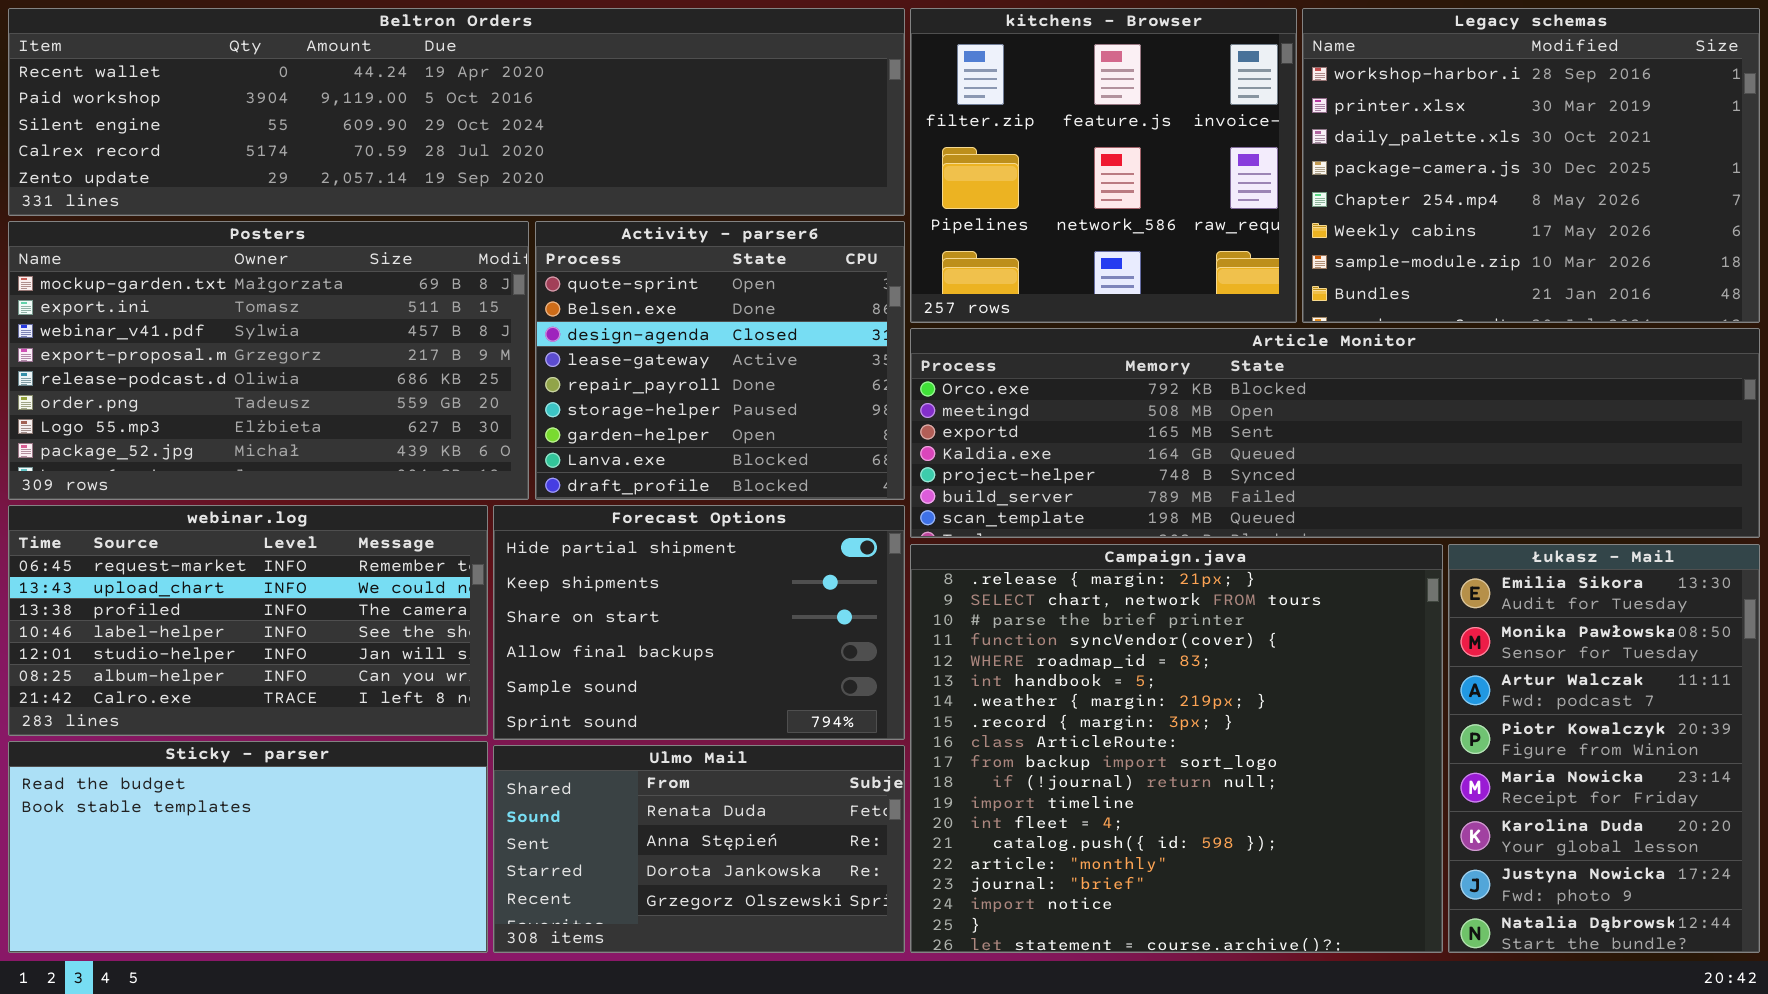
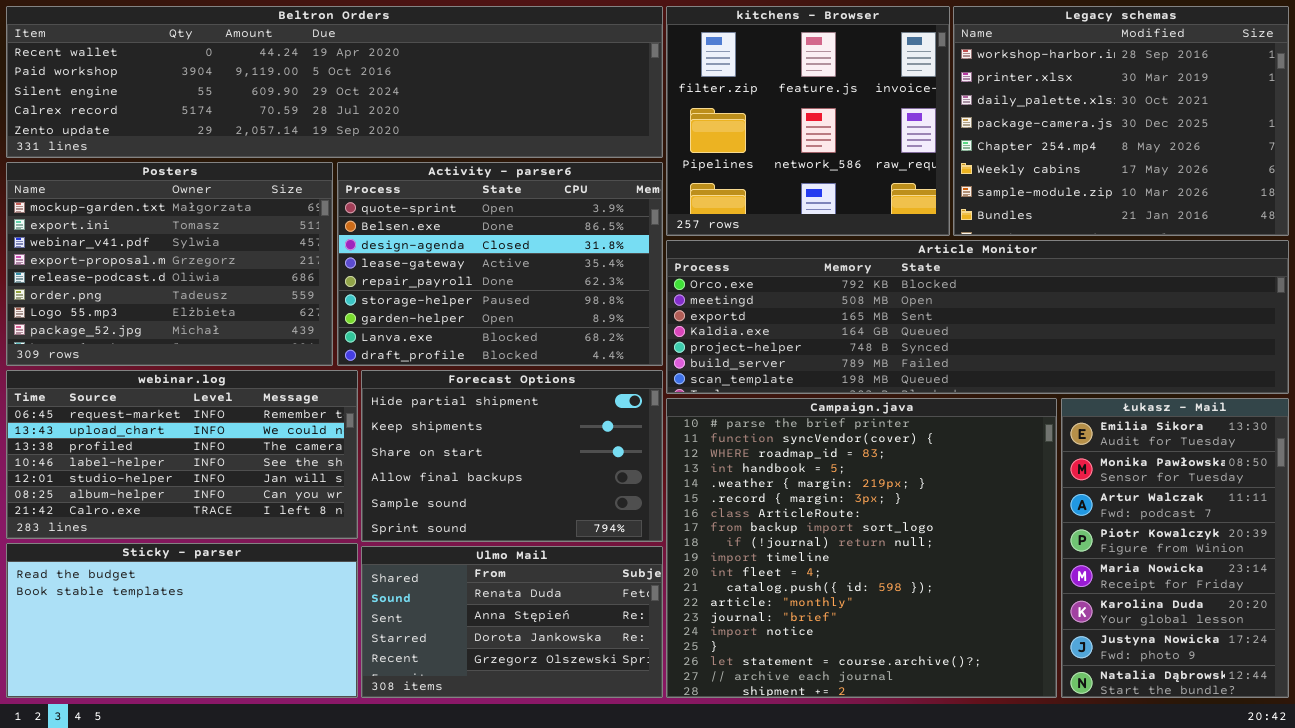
Posters: [8,221,529,500] -> [6,162,333,366], resized
Activity - parser6: [535,221,905,500] -> [337,162,663,366], resized
Campaign.java: [910,544,1443,953] -> [666,398,1057,698], scrolled down 2 rows

